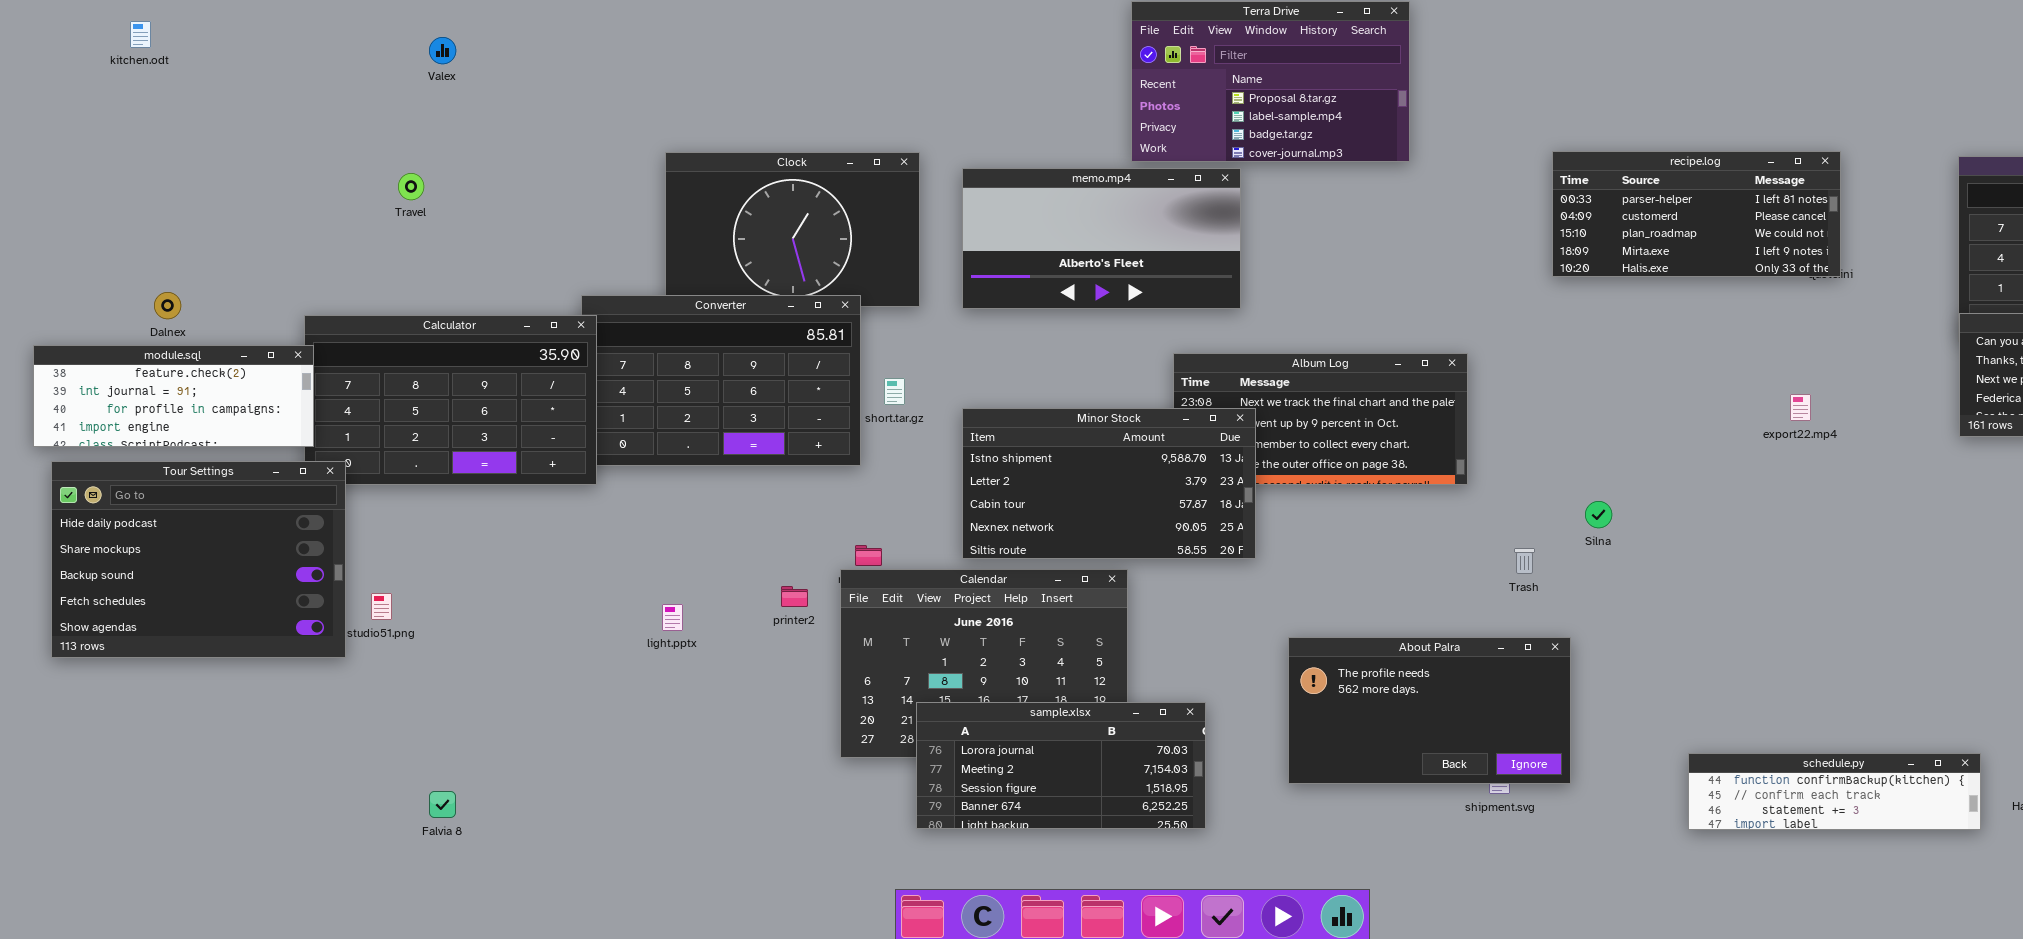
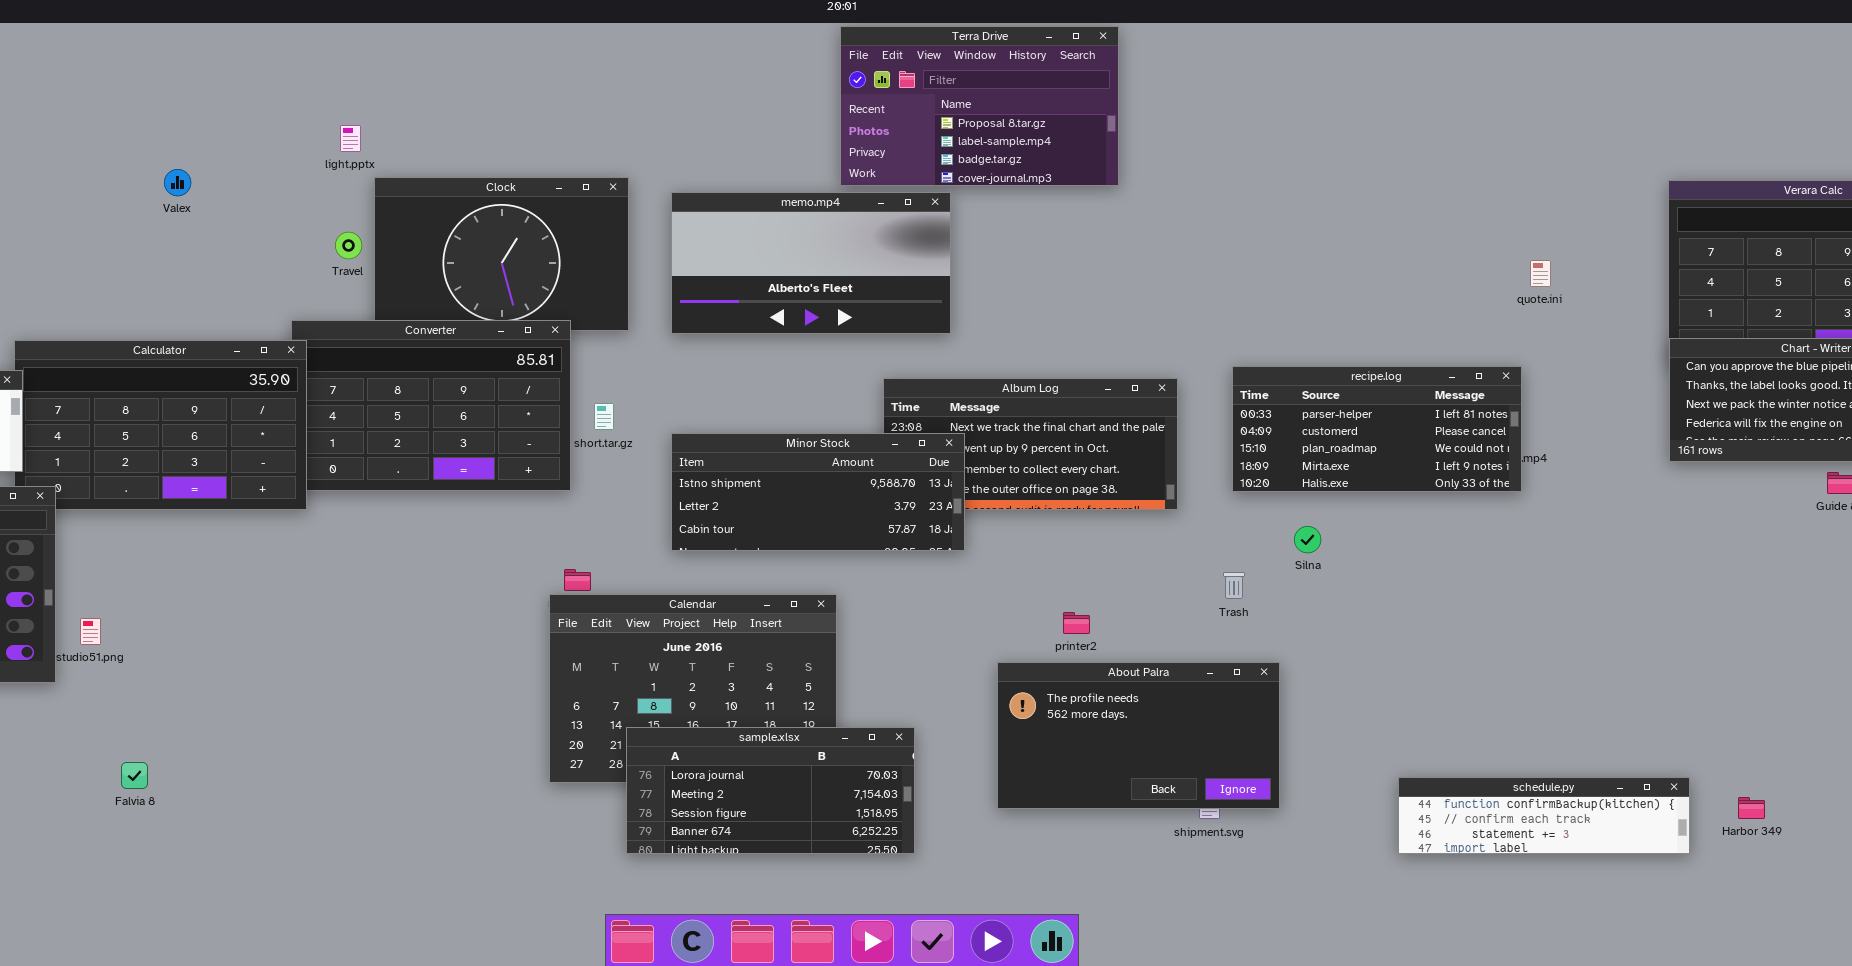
Valex: [429,37,456,64] -> [164,169,191,196], moved
recipe.log: [1552,151,1841,277] -> [1232,366,1522,492], moved
Travel: [398,173,424,200] -> [335,232,362,259], moved
Minor Stock: [962,408,1256,559] -> [671,433,965,551], resized
printer2: [781,586,808,607] -> [1063,612,1090,634], moved
light.pptx: [662,604,683,631] -> [340,125,361,152], moved
Falvia 8: [429,791,456,818] -> [121,762,148,789], moved

